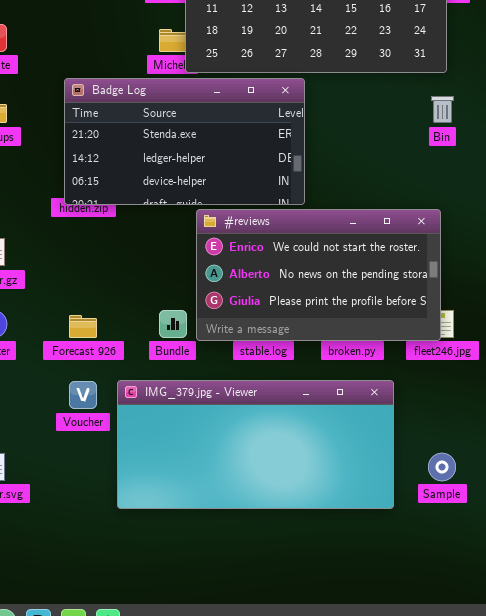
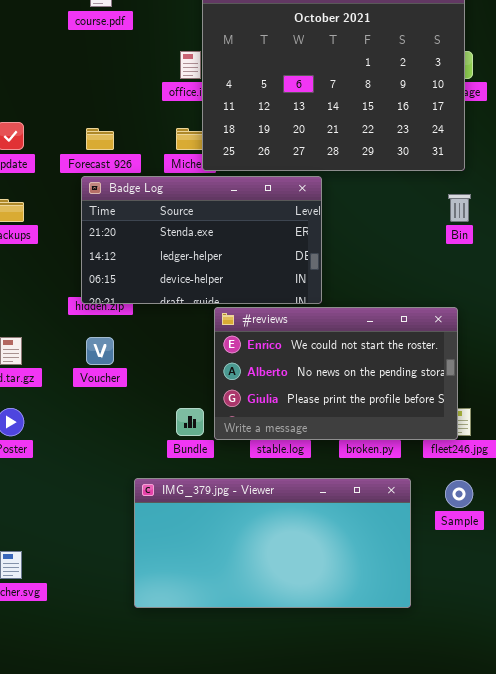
Forecast 926: [69,315,97,338] -> [86,128,114,150], moved
Voucher: [69,381,97,409] -> [86,337,114,365], moved
Sample: [428,453,456,481] -> [445,480,473,508], moved

